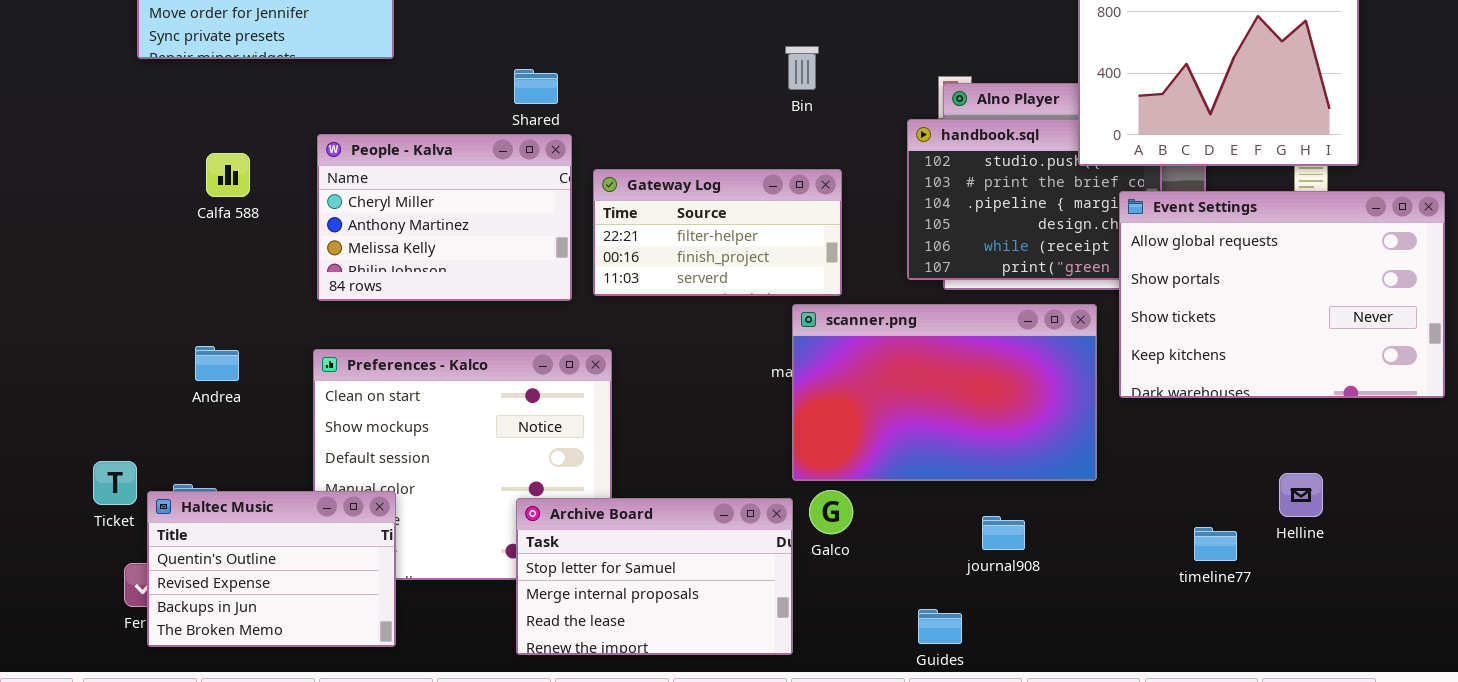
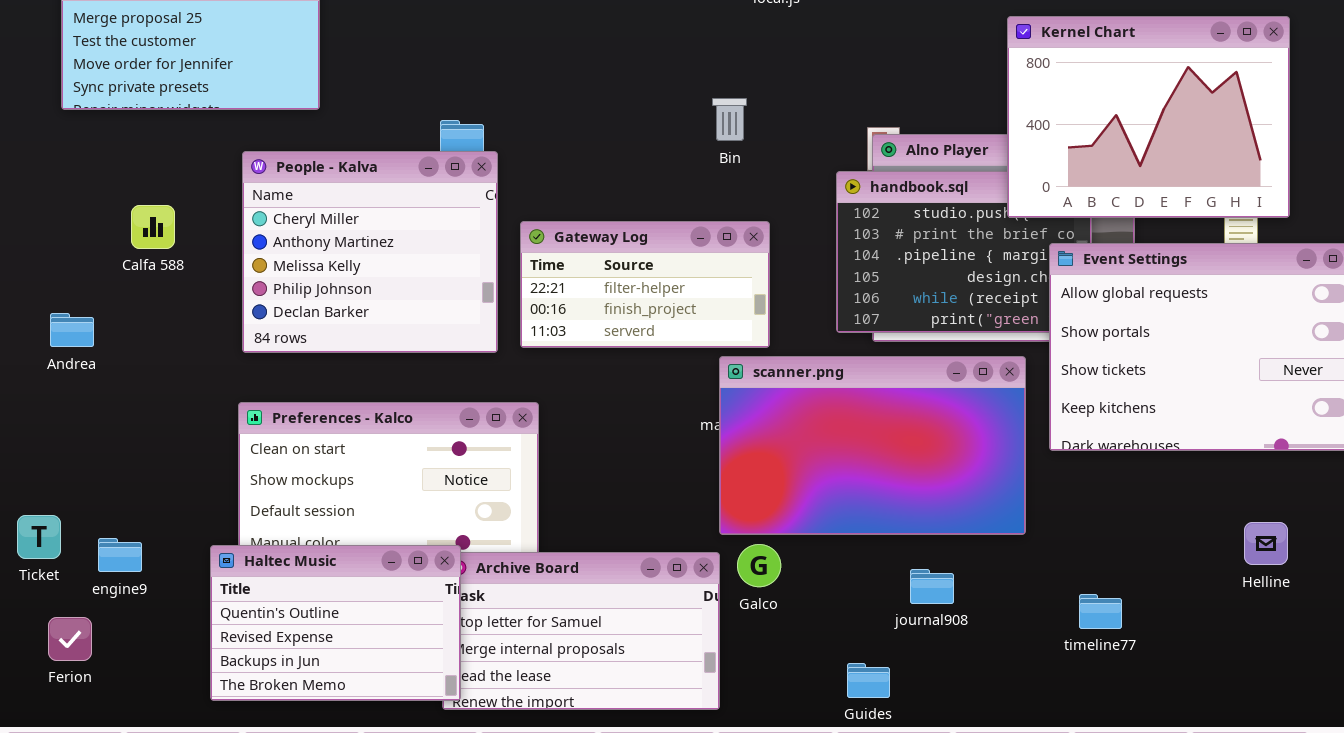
People - Kalva: [317,134,572,301] -> [242,151,498,353], resized
Andrea: [195,346,239,381] -> [50,313,94,347], moved
Helline: [1279,473,1323,517] -> [1244,522,1288,565], moved
Haltec Music: [147,491,396,647] -> [210,545,461,701], moved
timeline77: [1194,527,1237,561] -> [1079,594,1122,629], moved

